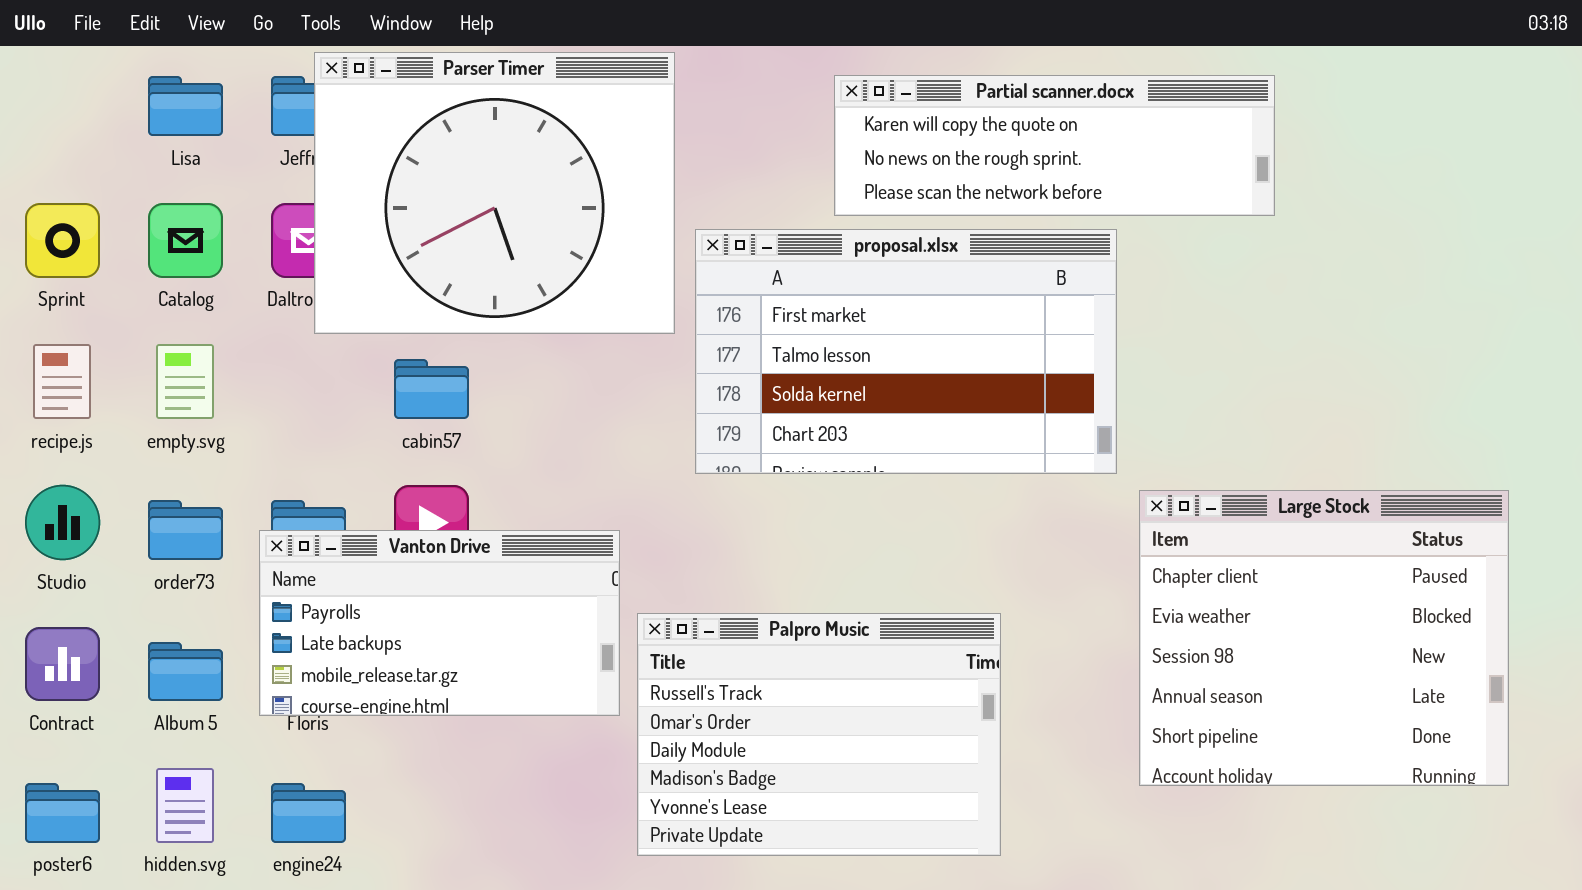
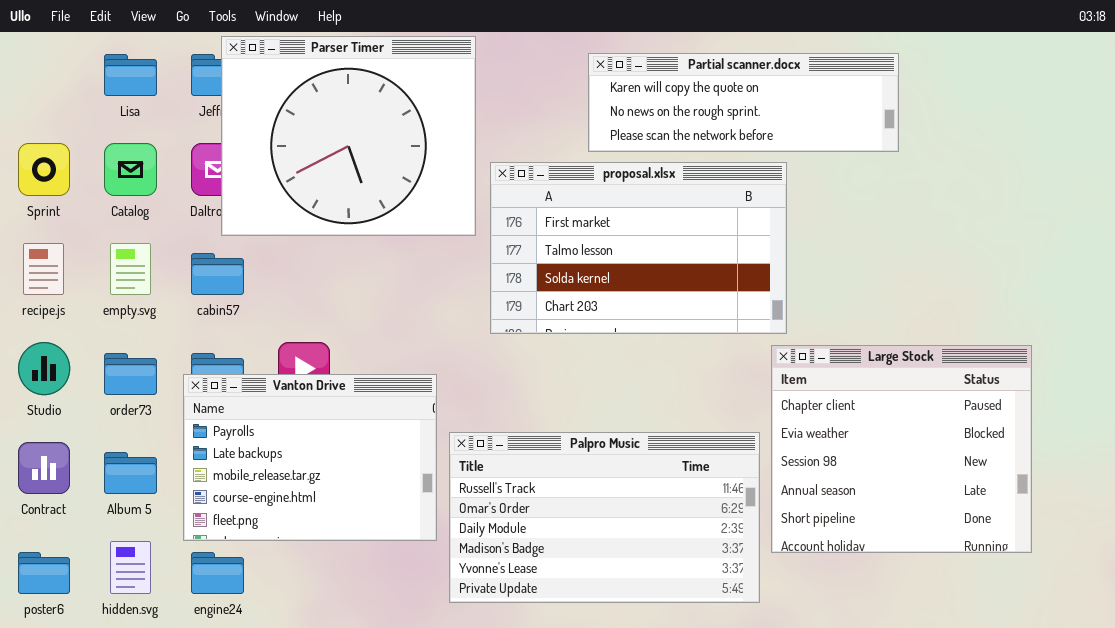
cabin57: [394,359,469,419] -> [191,253,244,295], moved
Large Stock: [1139,490,1509,786] -> [771,345,1032,553], moved
Vanton Drive: [259,530,620,716] -> [183,374,437,541], resized
Palpro Music: [637,613,1001,856] -> [449,432,760,603], resized

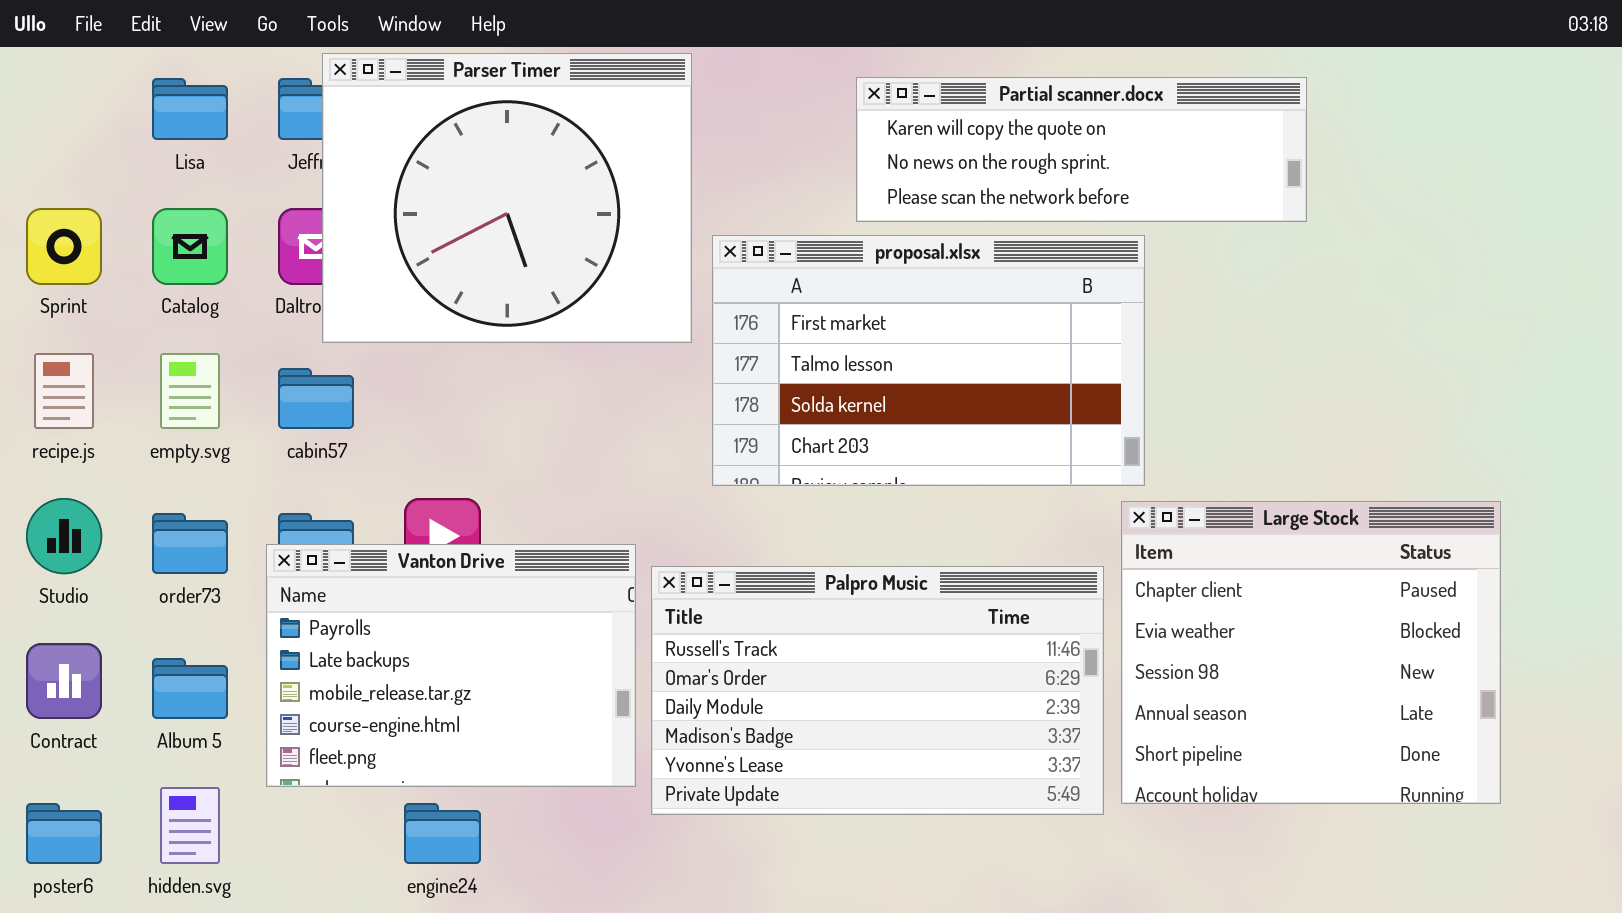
Palpro Music: [449,432,760,603] -> [651,566,1104,815], moved
engine24: [191,552,244,594] -> [404,803,481,864], moved

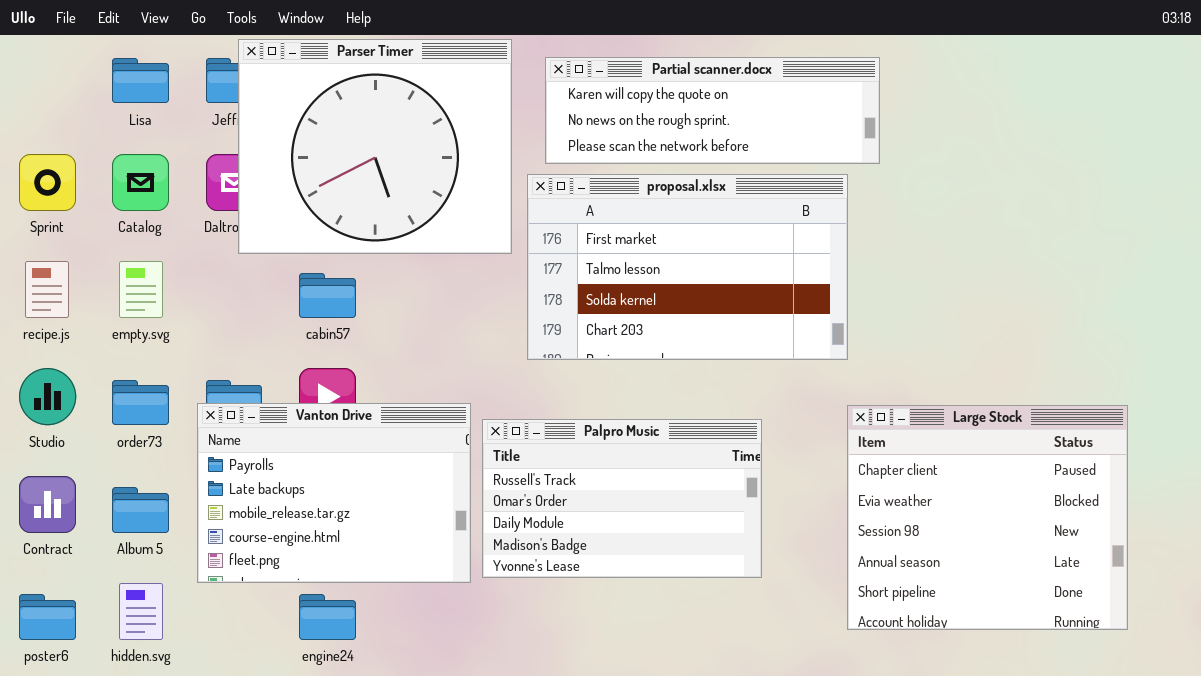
Partial scanner.docx: [856,77,1307,222] -> [545,57,880,164], moved
cabin57: [278,368,354,429] -> [299,273,356,318], moved
Large Stock: [1121,501,1501,804] -> [847,405,1128,630], moved
Palpro Music: [651,566,1104,815] -> [482,419,762,578], resized

